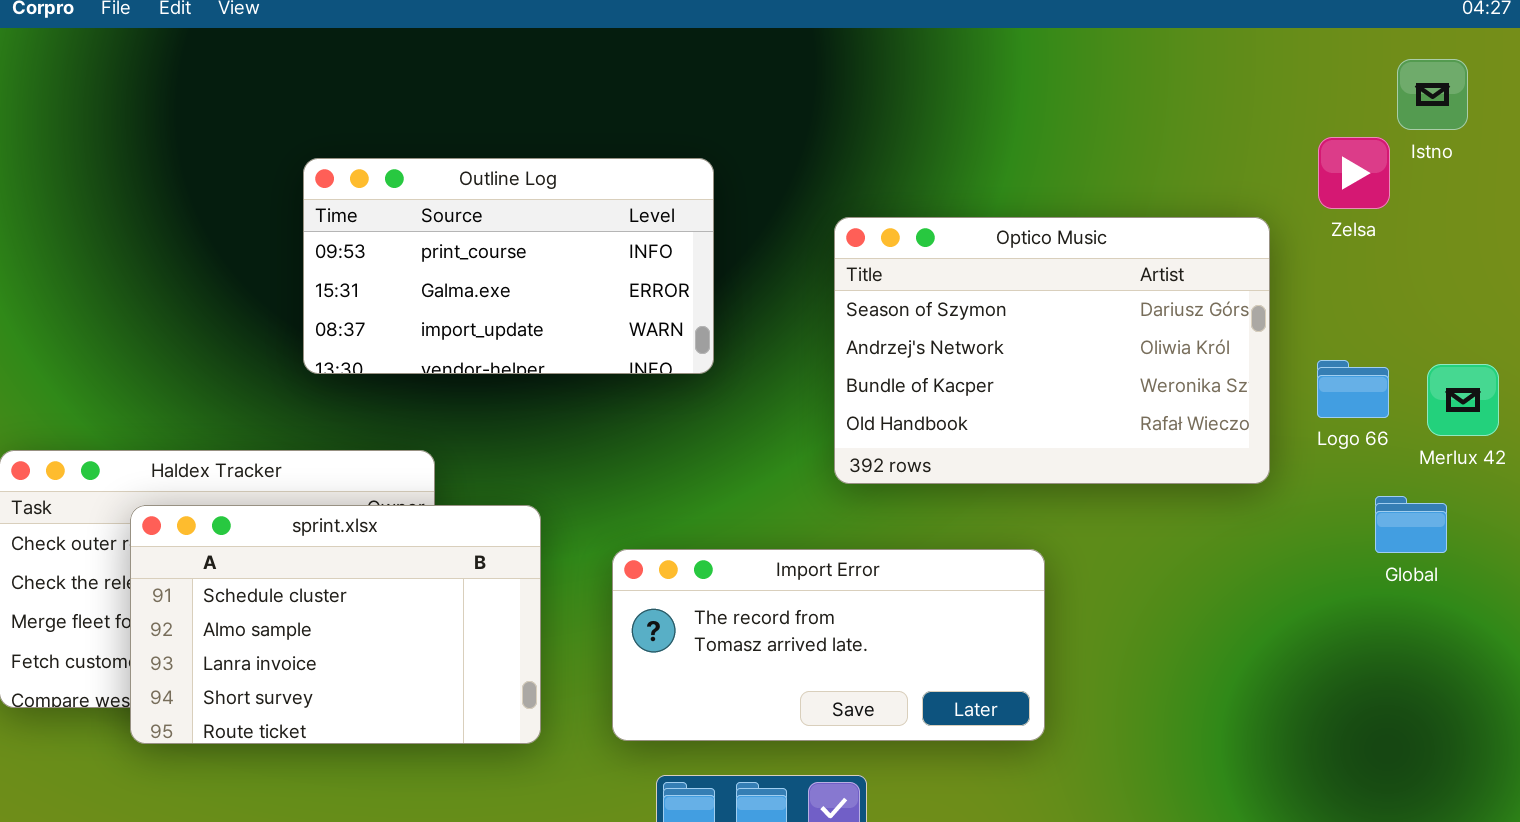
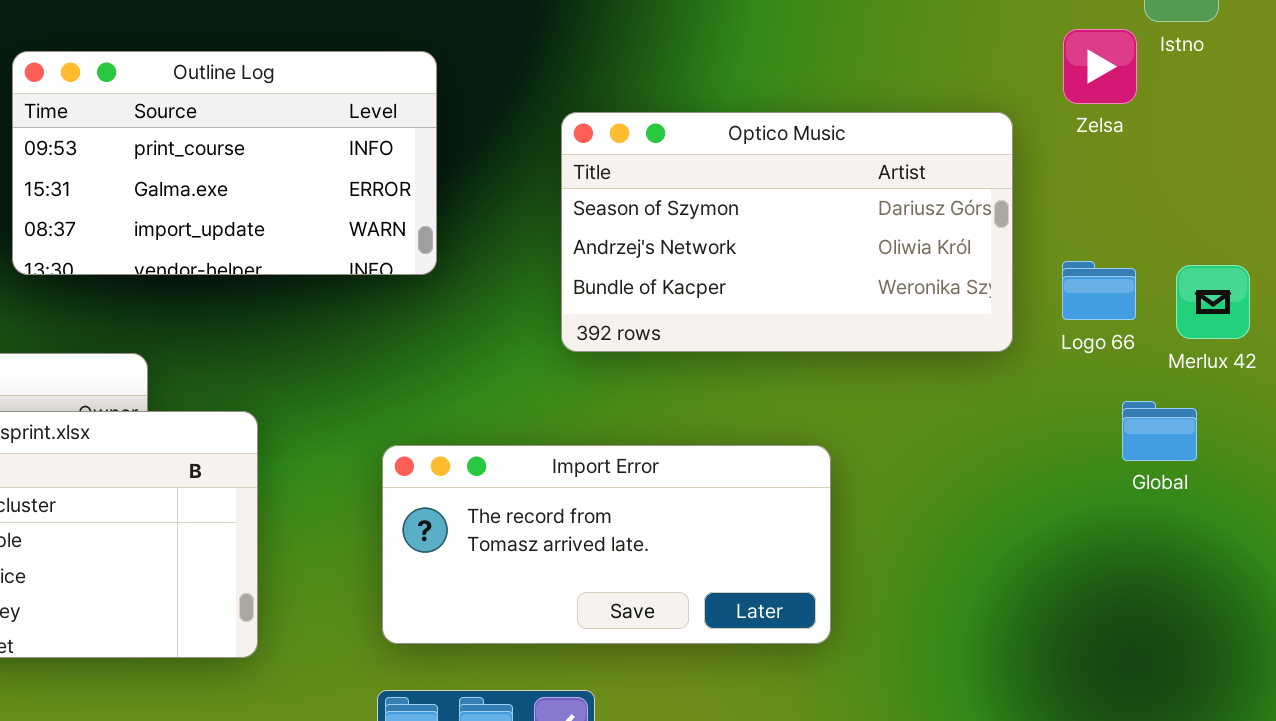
Optico Music: [834,217,1270,484] -> [561,112,1013,352], resized
Import Error: [612,549,1045,741] -> [382,445,831,644], moved

